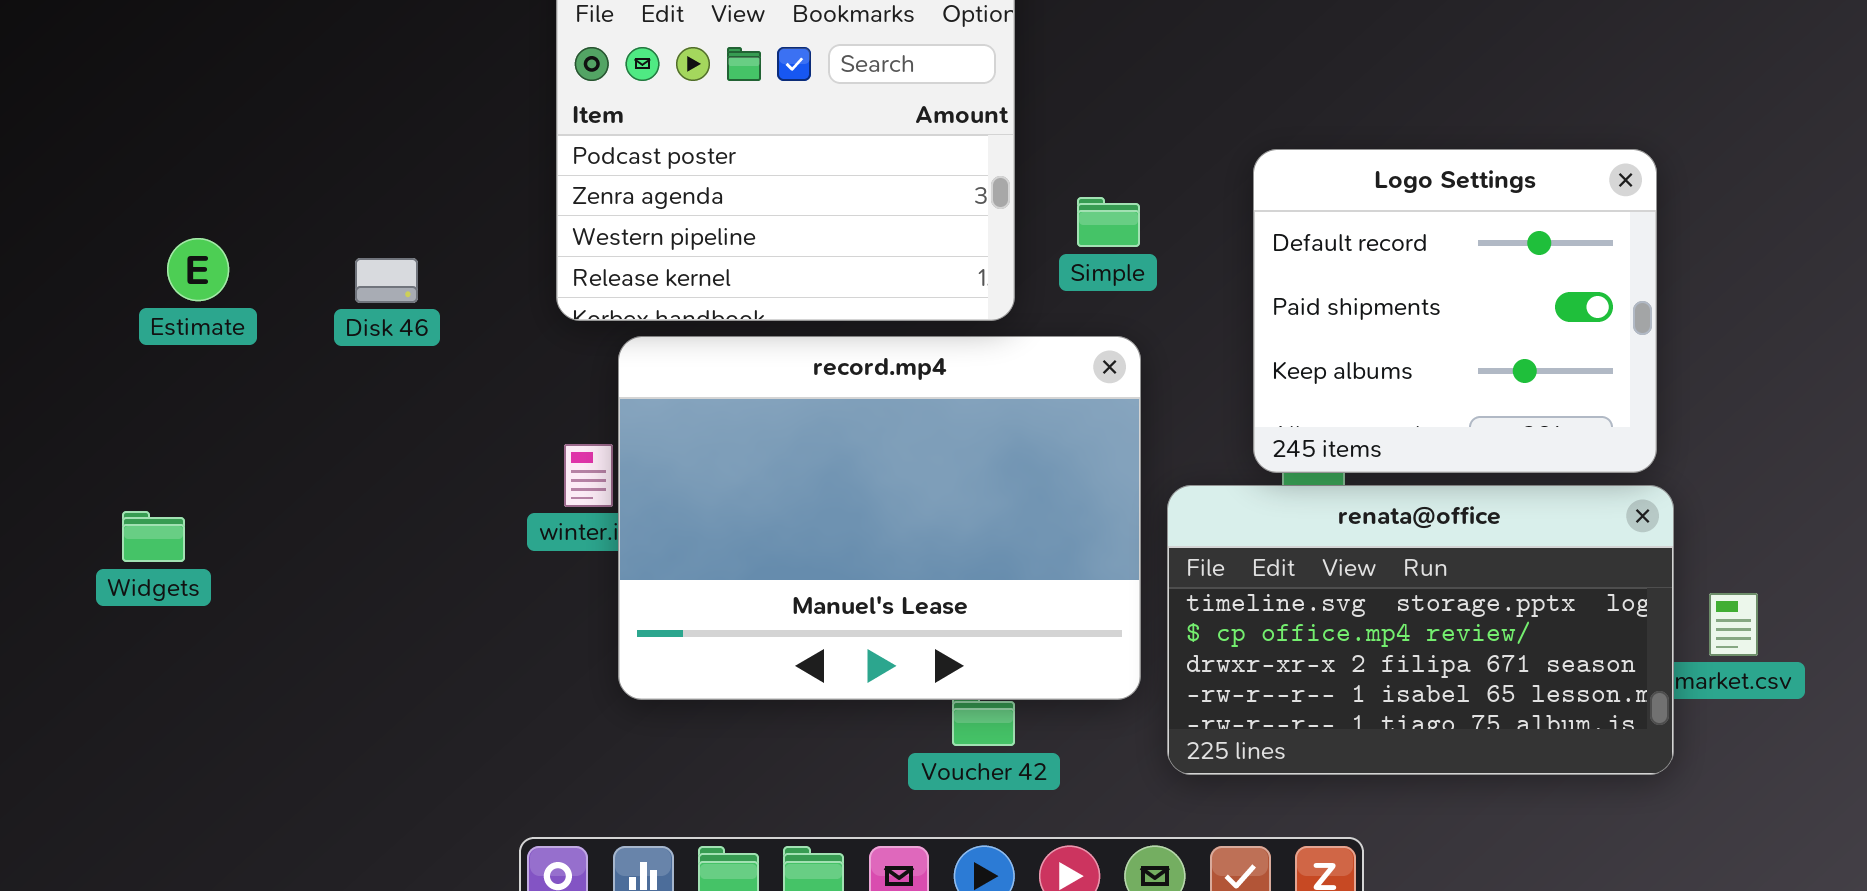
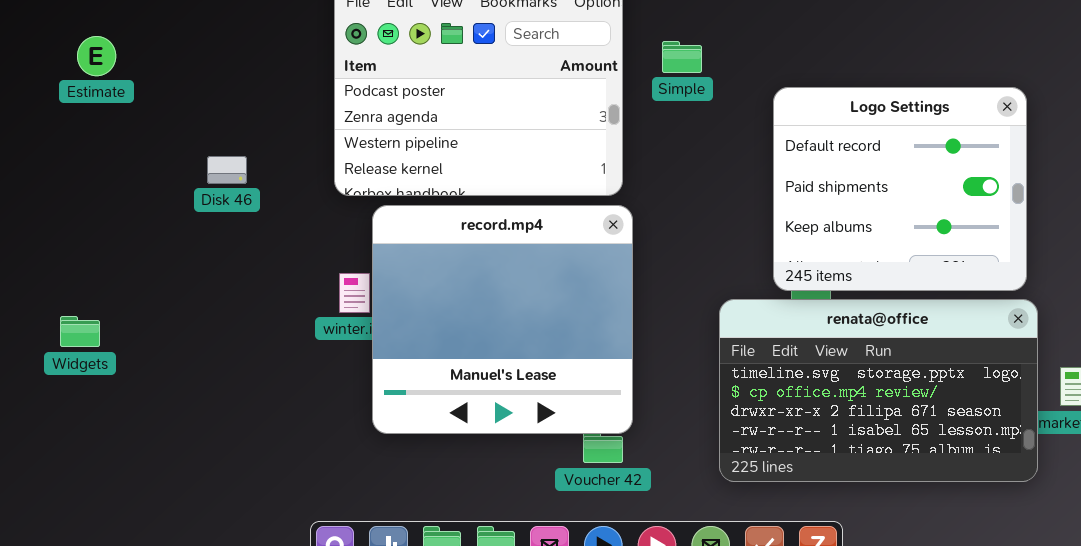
Simple: [1077,197,1140,247] -> [662,41,702,73], moved
Estimate: [167,238,229,301] -> [77,36,116,76], moved
record.mp4: [618,336,1141,700] -> [372,205,633,434], resized

